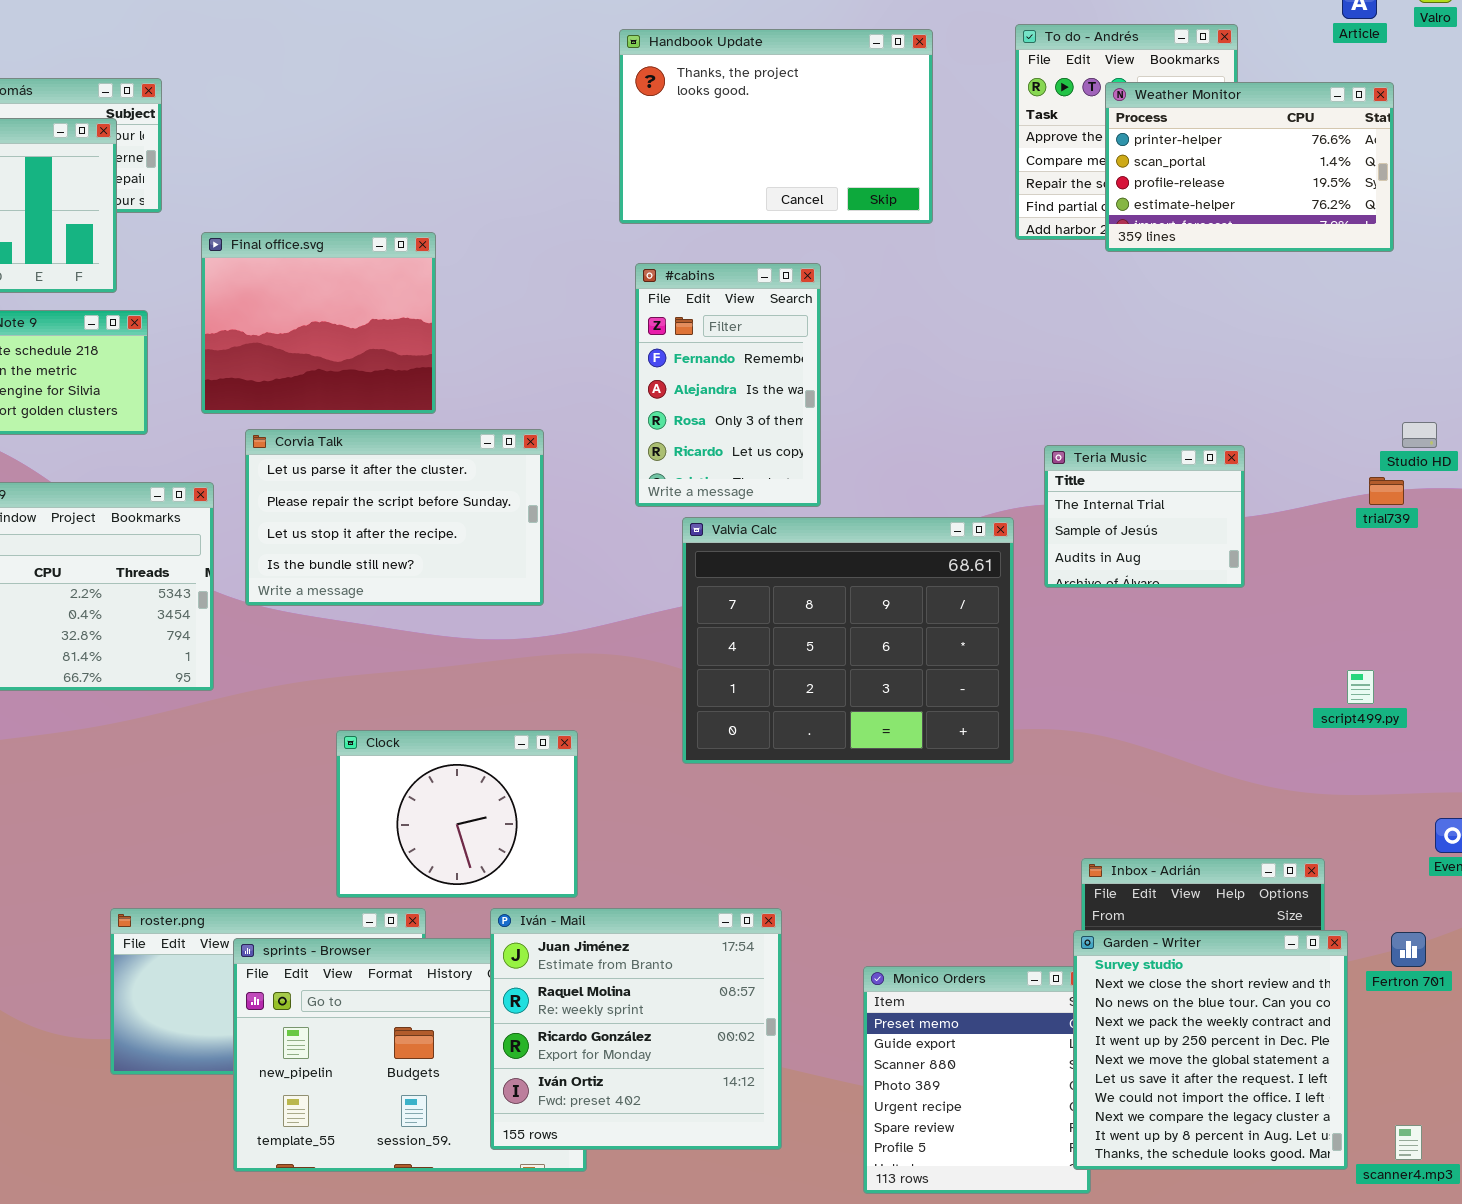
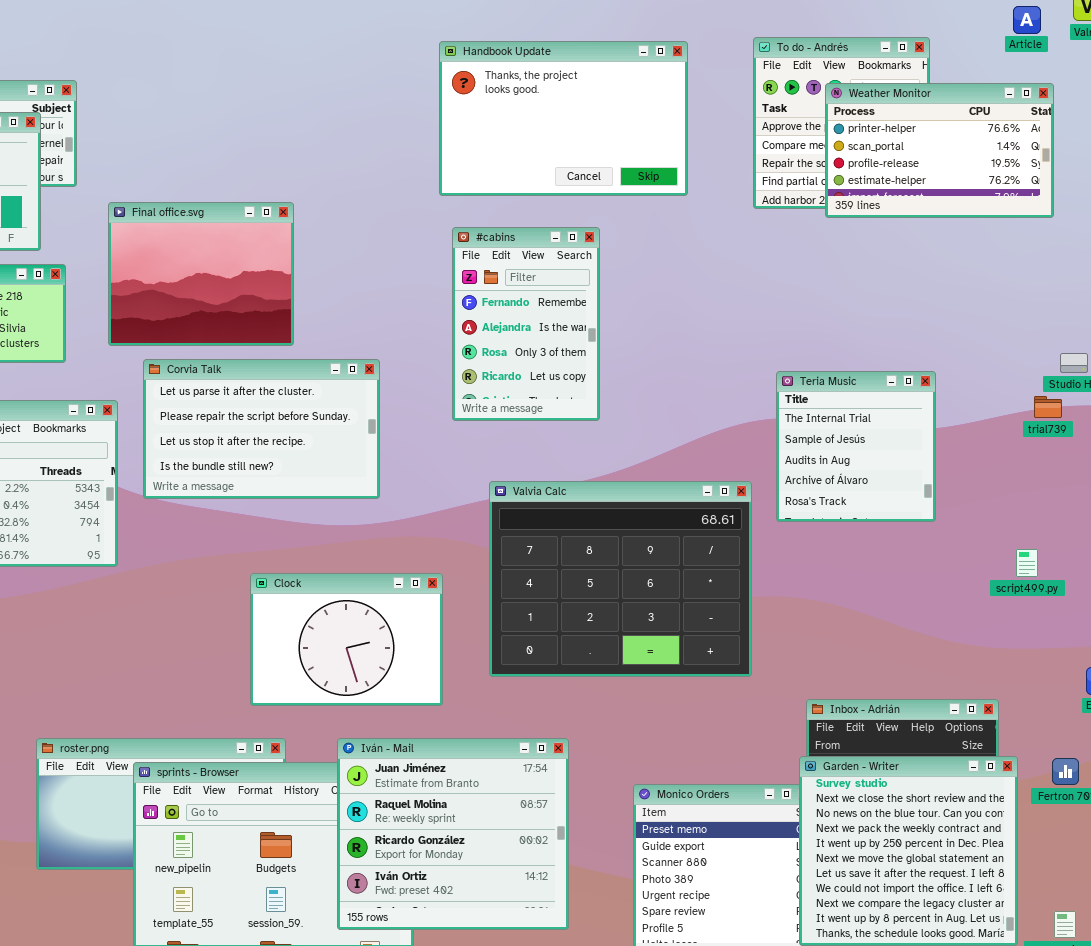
Teria Music: [1044,445,1245,588] -> [776,371,936,522], resized
Valvia Calc: [682,517,1014,764] -> [489,481,752,677], moved
Clock: [336,730,578,898] -> [250,573,443,706], moved

